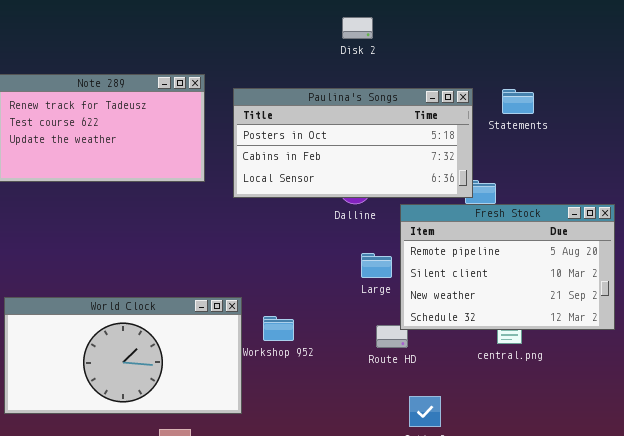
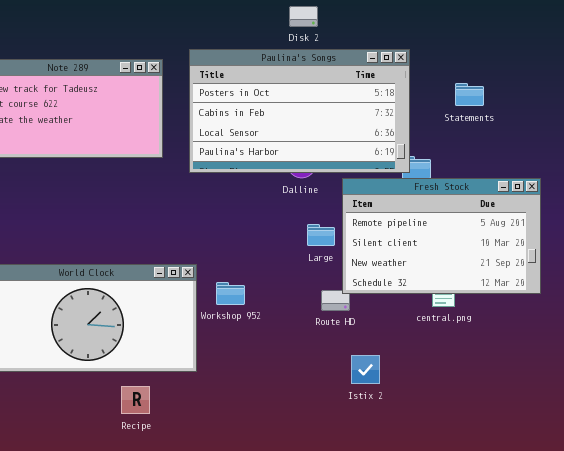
Paulina's Songs: [233,88,473,198] -> [189,49,410,173], resized
Statements: [502,89,534,114] -> [455,83,484,106], moved

